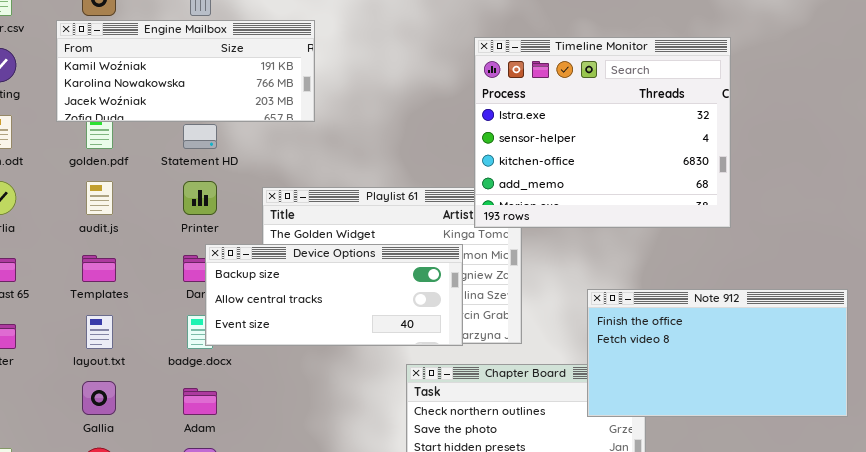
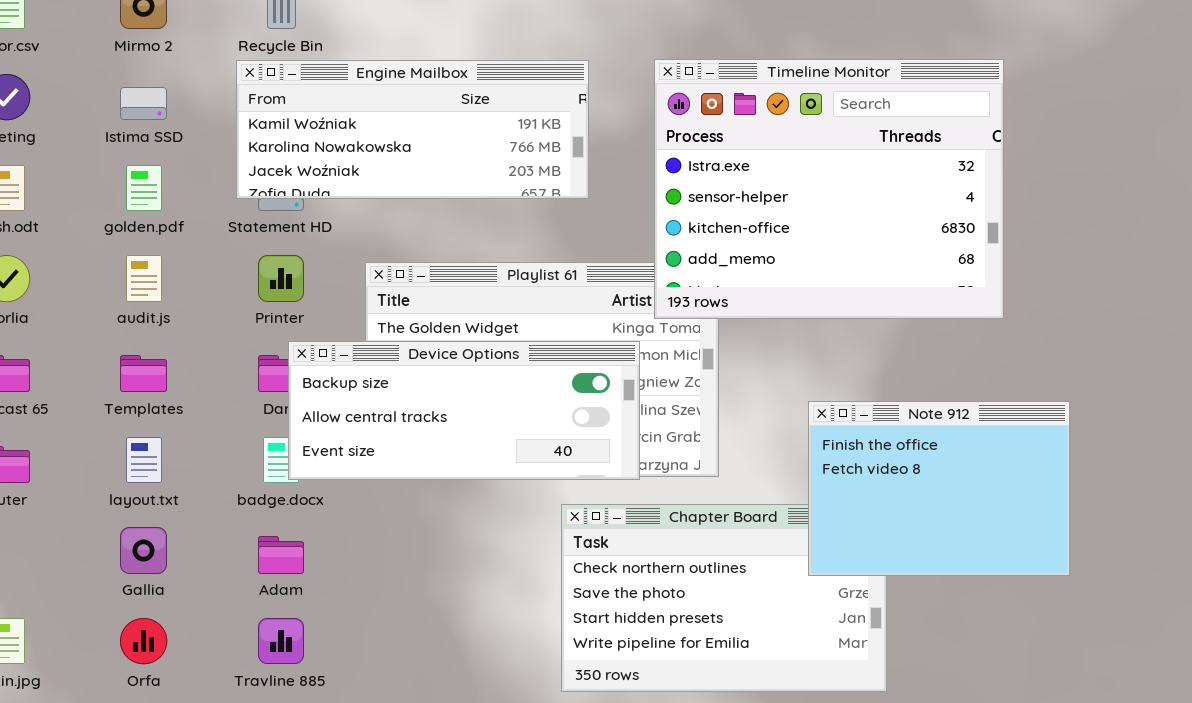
Engine Mailbox: [56,20,315,122] -> [236,60,589,199], moved
Note 912: [587,289,848,417] -> [808,401,1070,576], resized

